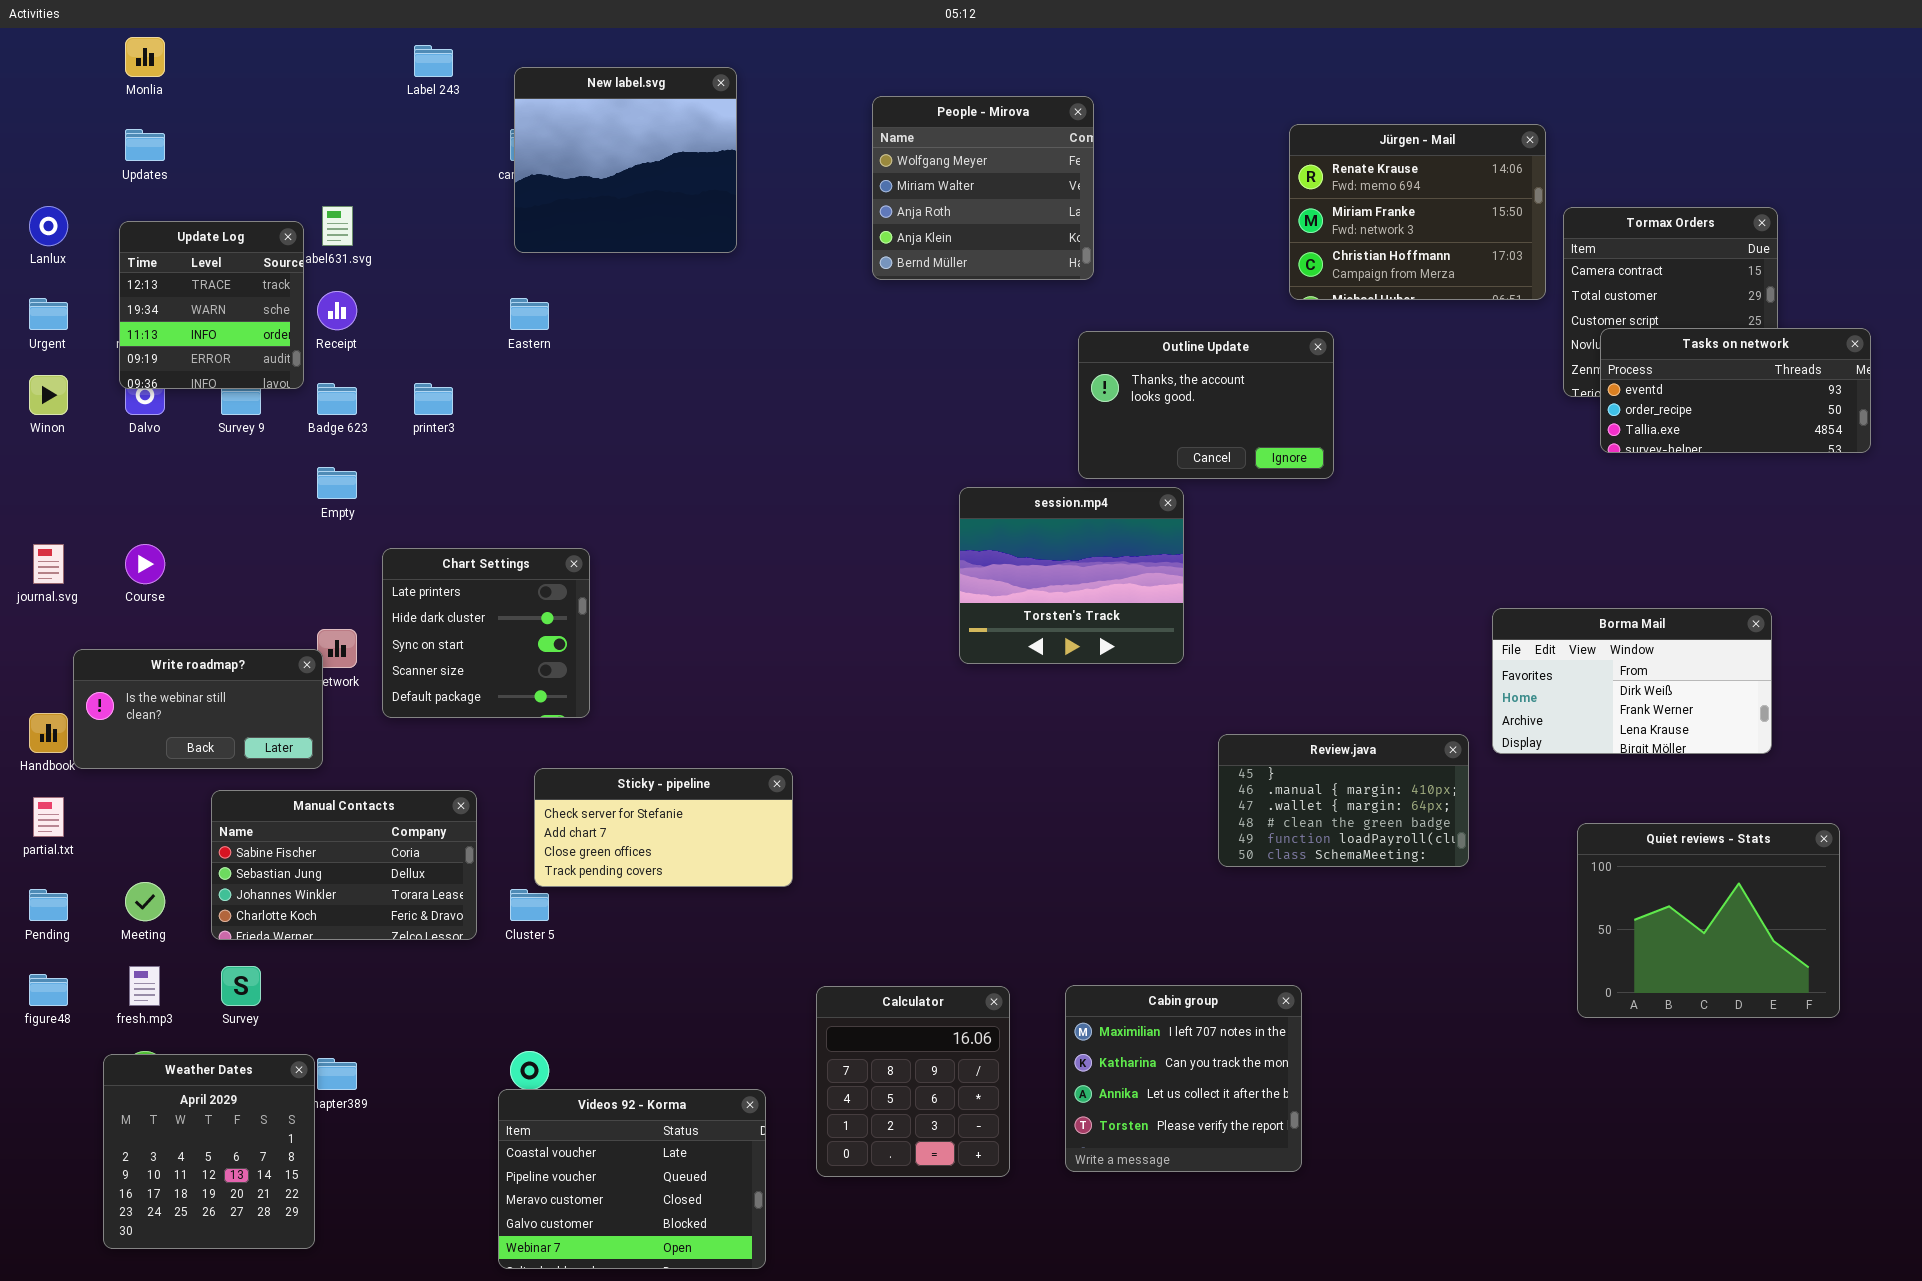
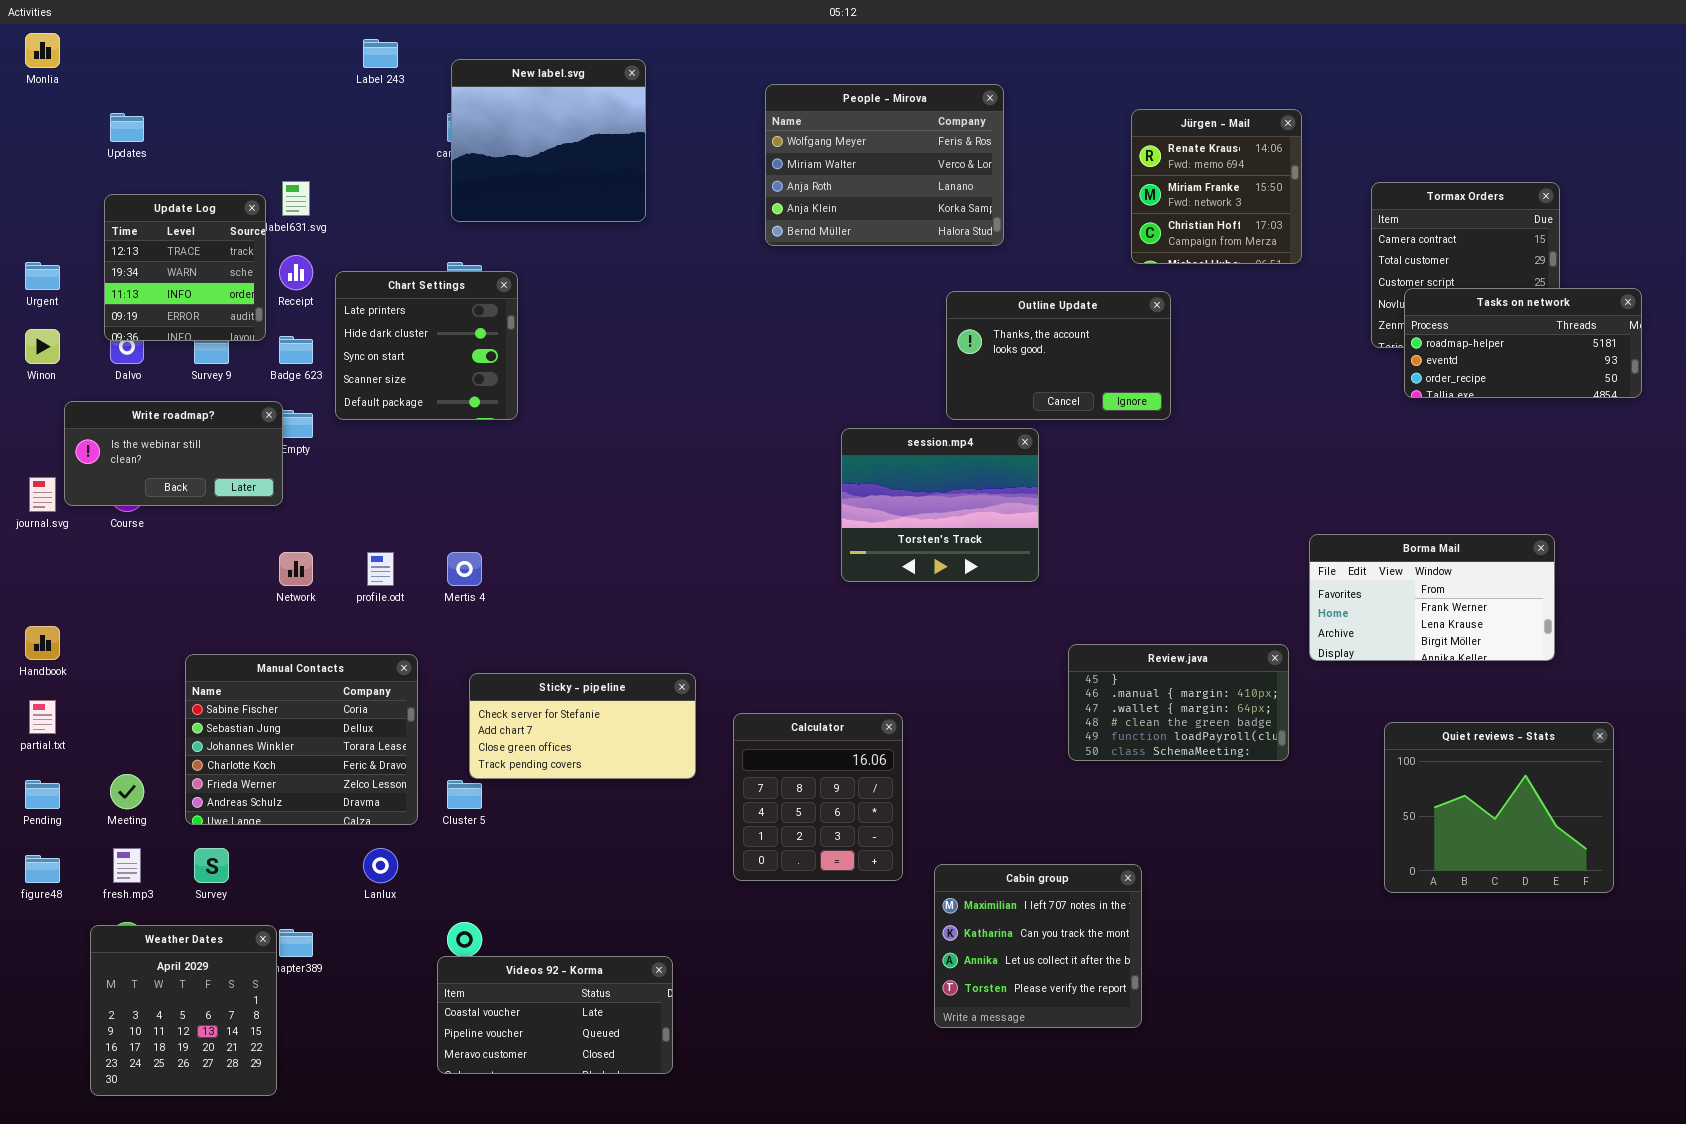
Monlia: [125,37,165,77] -> [25,33,60,68], moved
People - Mirova: [872,96,1094,280] -> [765,84,1004,246], resized
Jürgen - Mail: [1289,124,1546,300] -> [1131,109,1302,264], resized
Lanlux: [29,206,68,246] -> [363,848,398,883], moved
Tasks on network: [1600,328,1871,453] -> [1404,288,1642,398], scrolled up 1 row
Chart Settings: [382,548,590,718] -> [335,271,518,420], moved
Borma Mail: [1492,608,1772,754] -> [1309,534,1555,661], scrolled down 1 row
Write roadmap?: [73,649,323,769] -> [64,401,283,506], moved
Manual Contacts: [211,790,477,940] -> [185,654,418,825], resized
Calculator: [816,986,1010,1177] -> [733,713,903,881], moved
Videos 92 - Korma: [498,1089,766,1269] -> [437,956,673,1074], resized

